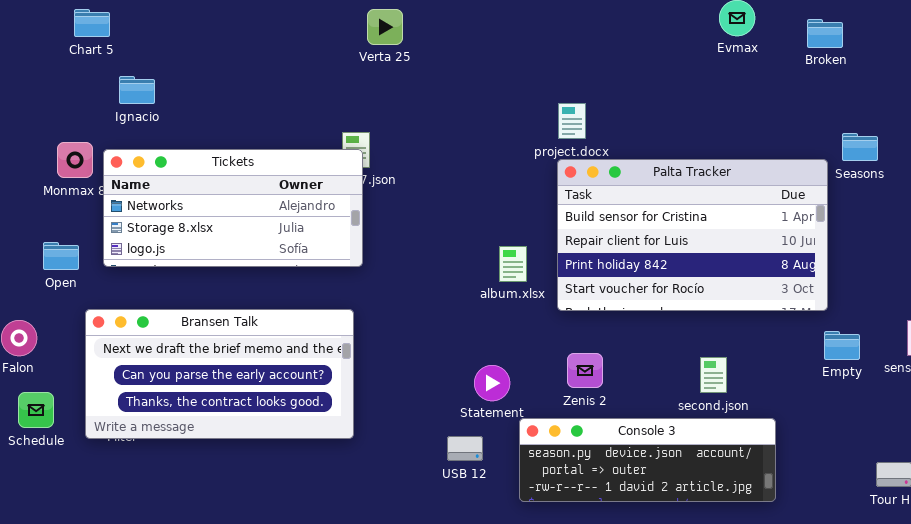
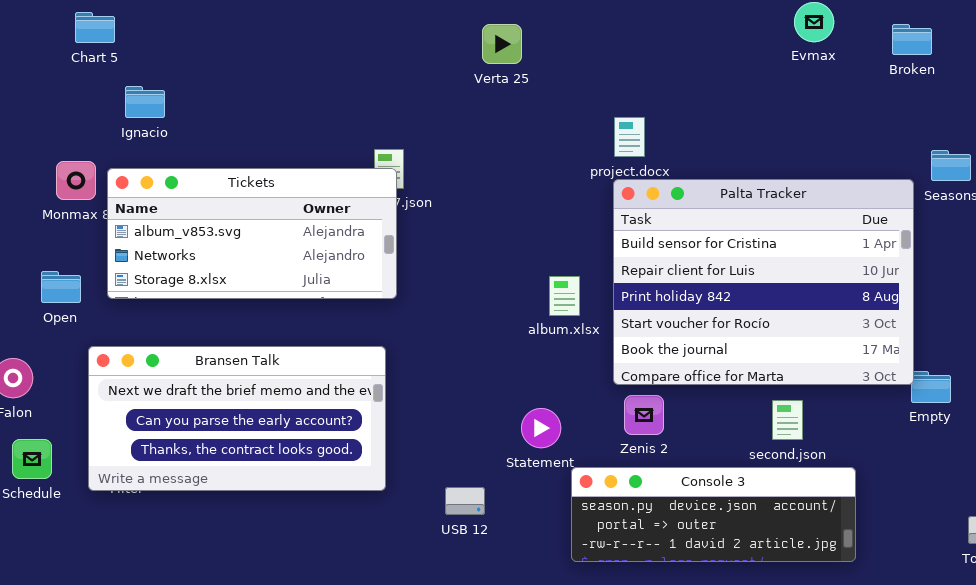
Verta 25: [367,9,403,45] -> [482,24,522,64], moved
Tickets: [103,149,363,267] -> [107,168,397,299], scrolled up 1 row
Palta Tracker: [557,159,828,311] -> [613,179,914,385], resized
USB 12: [447,436,483,461] -> [445,487,485,515], moved

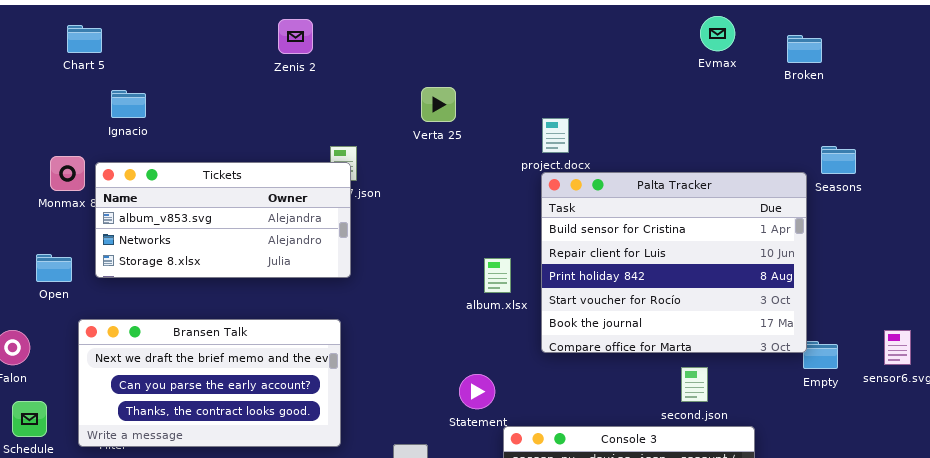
Verta 25: [482,24,522,64] -> [421,87,456,122], moved
Zenis 2: [624,395,664,435] -> [278,19,313,54], moved

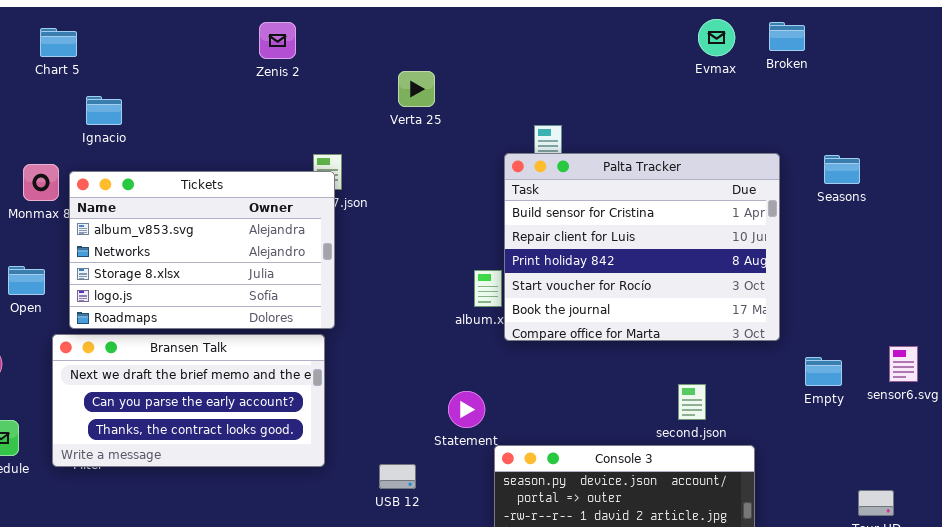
Broken: [787,35,822,63] -> [769,22,805,51], moved
Verta 25: [421,87,456,122] -> [398,71,435,107], moved
Tickets: [95,162,351,278] -> [69,171,335,329], resized
Palta Tracker: [541,172,807,353] -> [504,153,780,341], moved

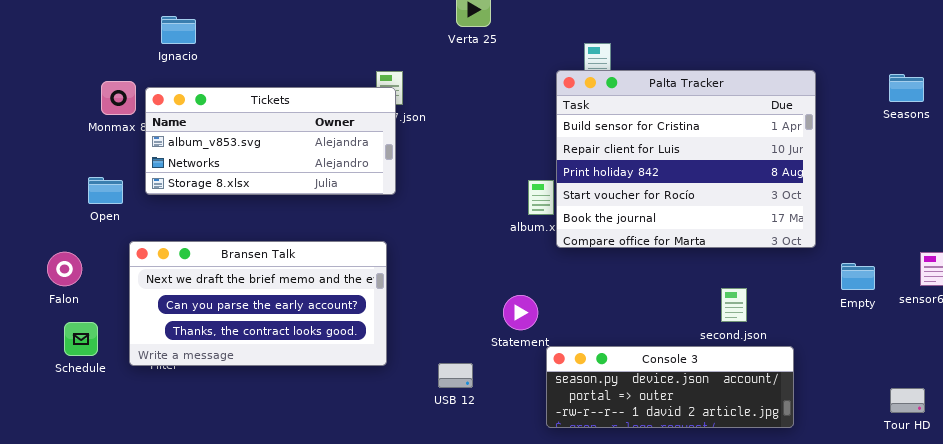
Seasons: [824,155,860,184] -> [889,74,924,102], moved
Tickets: [69,171,335,329] -> [145,87,396,195], resized

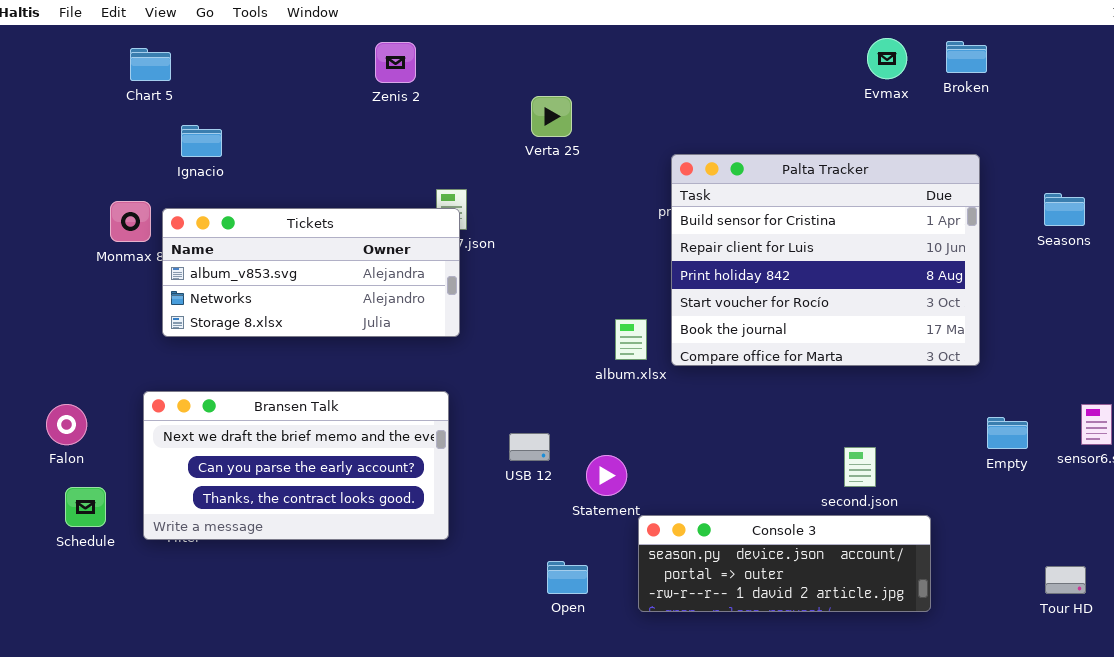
Palta Tracker: [556,70,816,248] -> [671,154,980,366], moved
Open: [88,177,123,204] -> [547,561,588,594], moved
USB 12: [438,363,473,388] -> [509,433,550,461], moved

